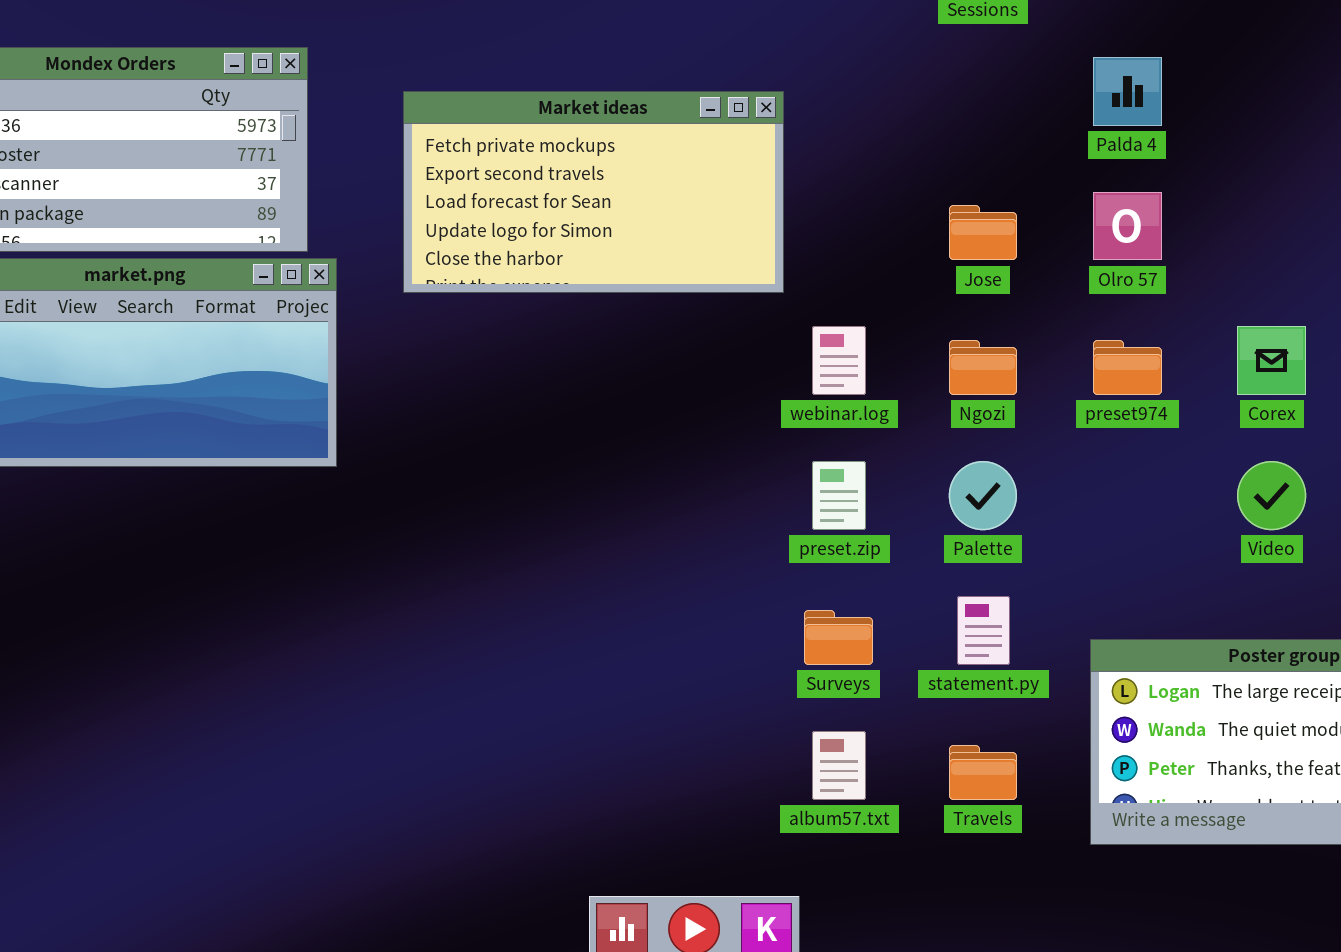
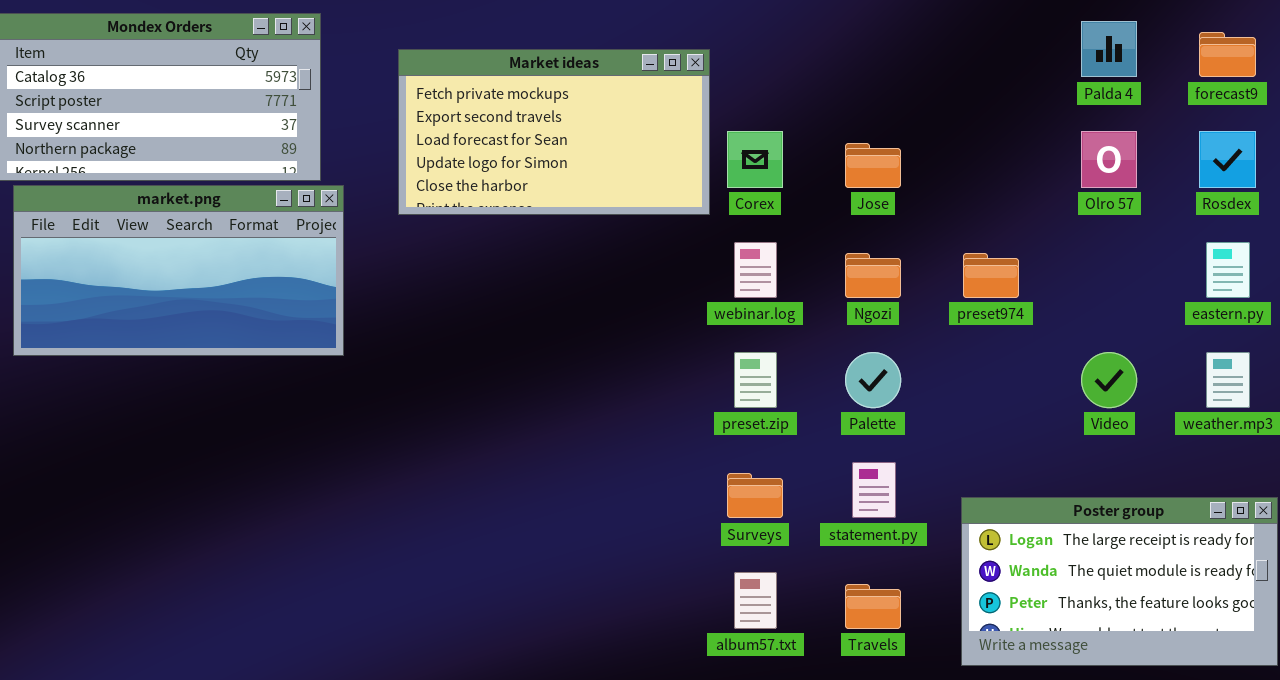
Palda 4: [1093,57,1162,126] -> [1081,21,1137,77], moved
Olro 57: [1093,192,1162,260] -> [1081,131,1137,188], moved
Corex: [1237,326,1306,395] -> [727,131,783,188], moved

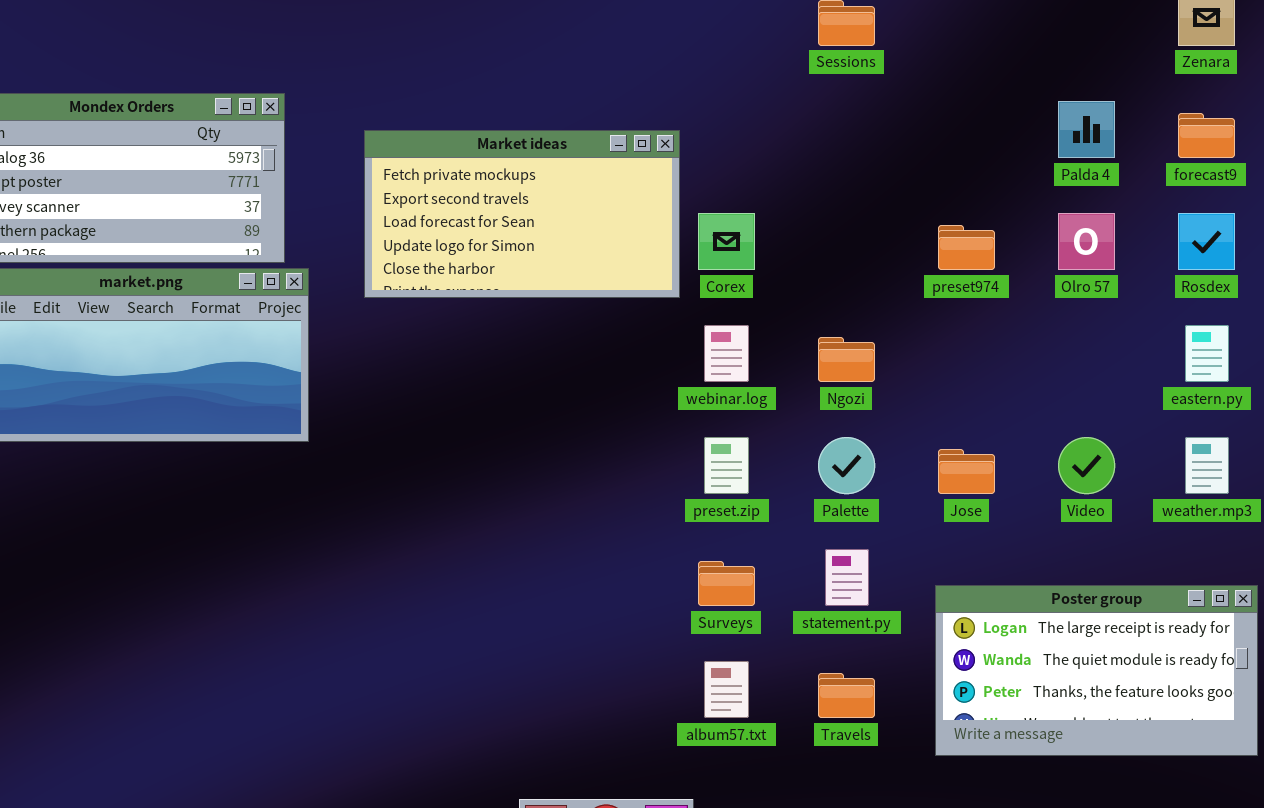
Jose: [845,143,901,188] -> [938,449,995,494], moved
preset974: [963,253,1019,298] -> [938,225,995,270], moved

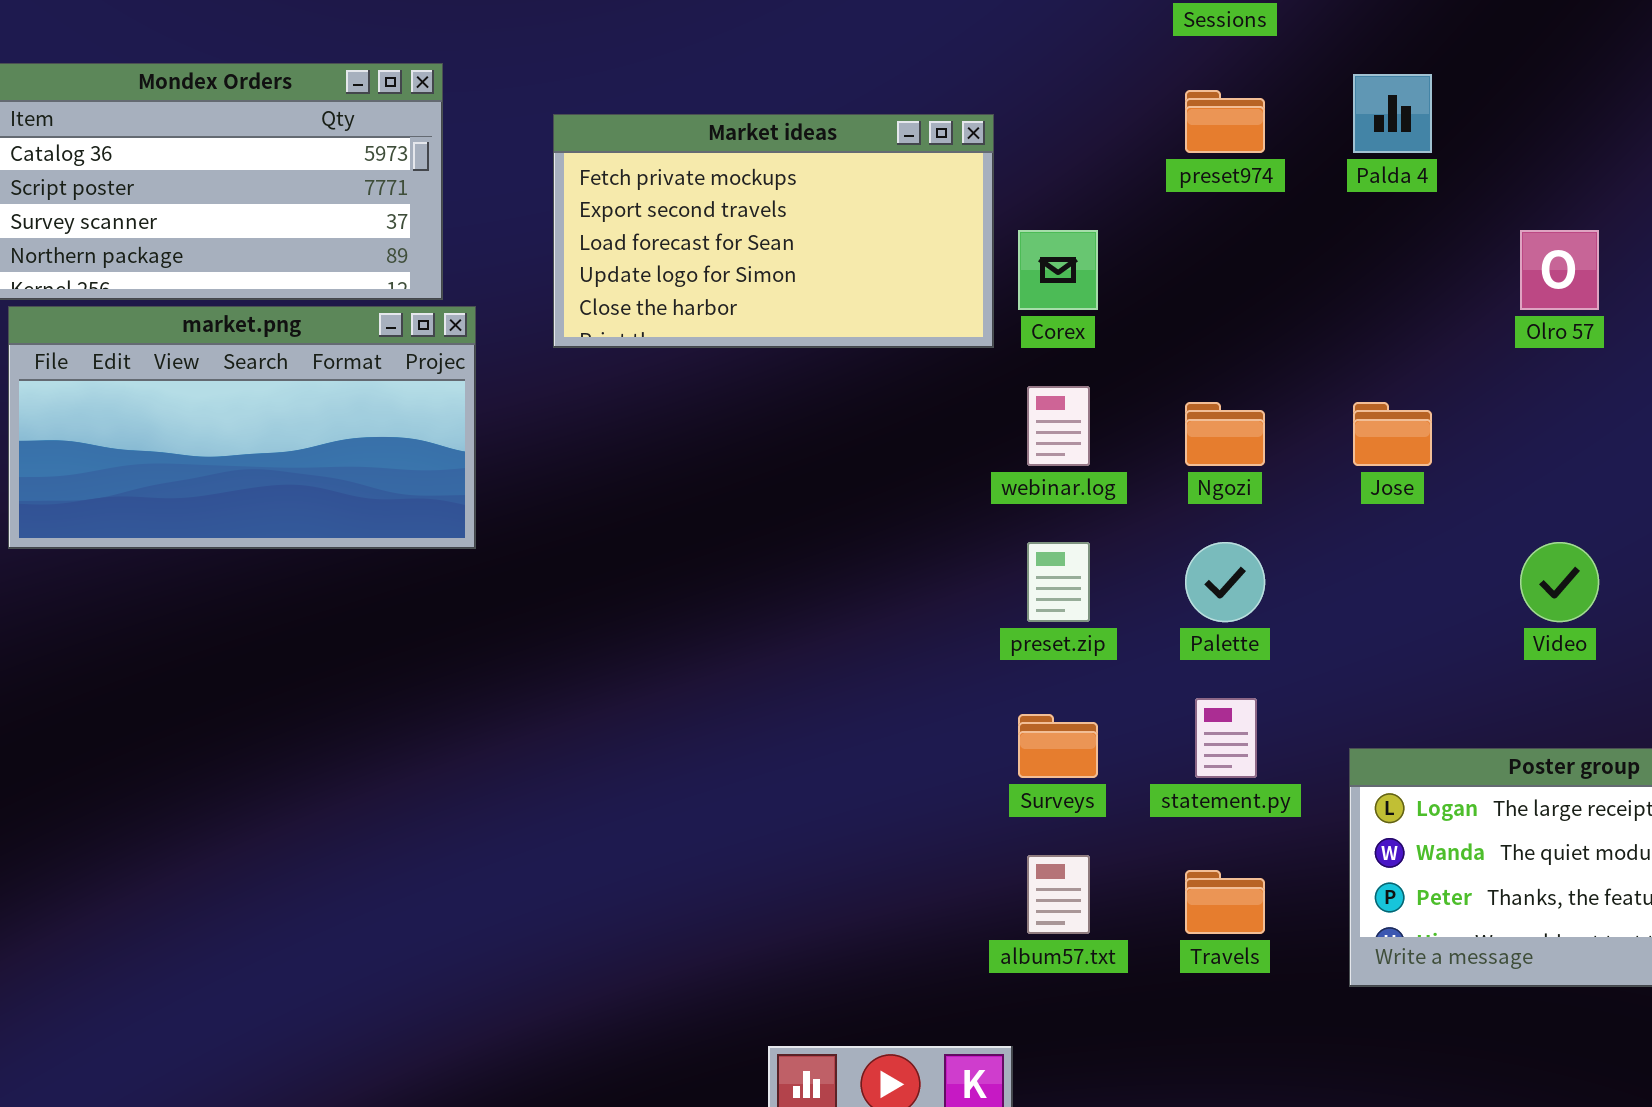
Palda 4: [1058,101,1115,158] -> [1353,74,1432,153], moved
preset974: [938,225,995,270] -> [1185,90,1265,153], moved
Jose: [938,449,995,494] -> [1353,402,1432,466], moved

